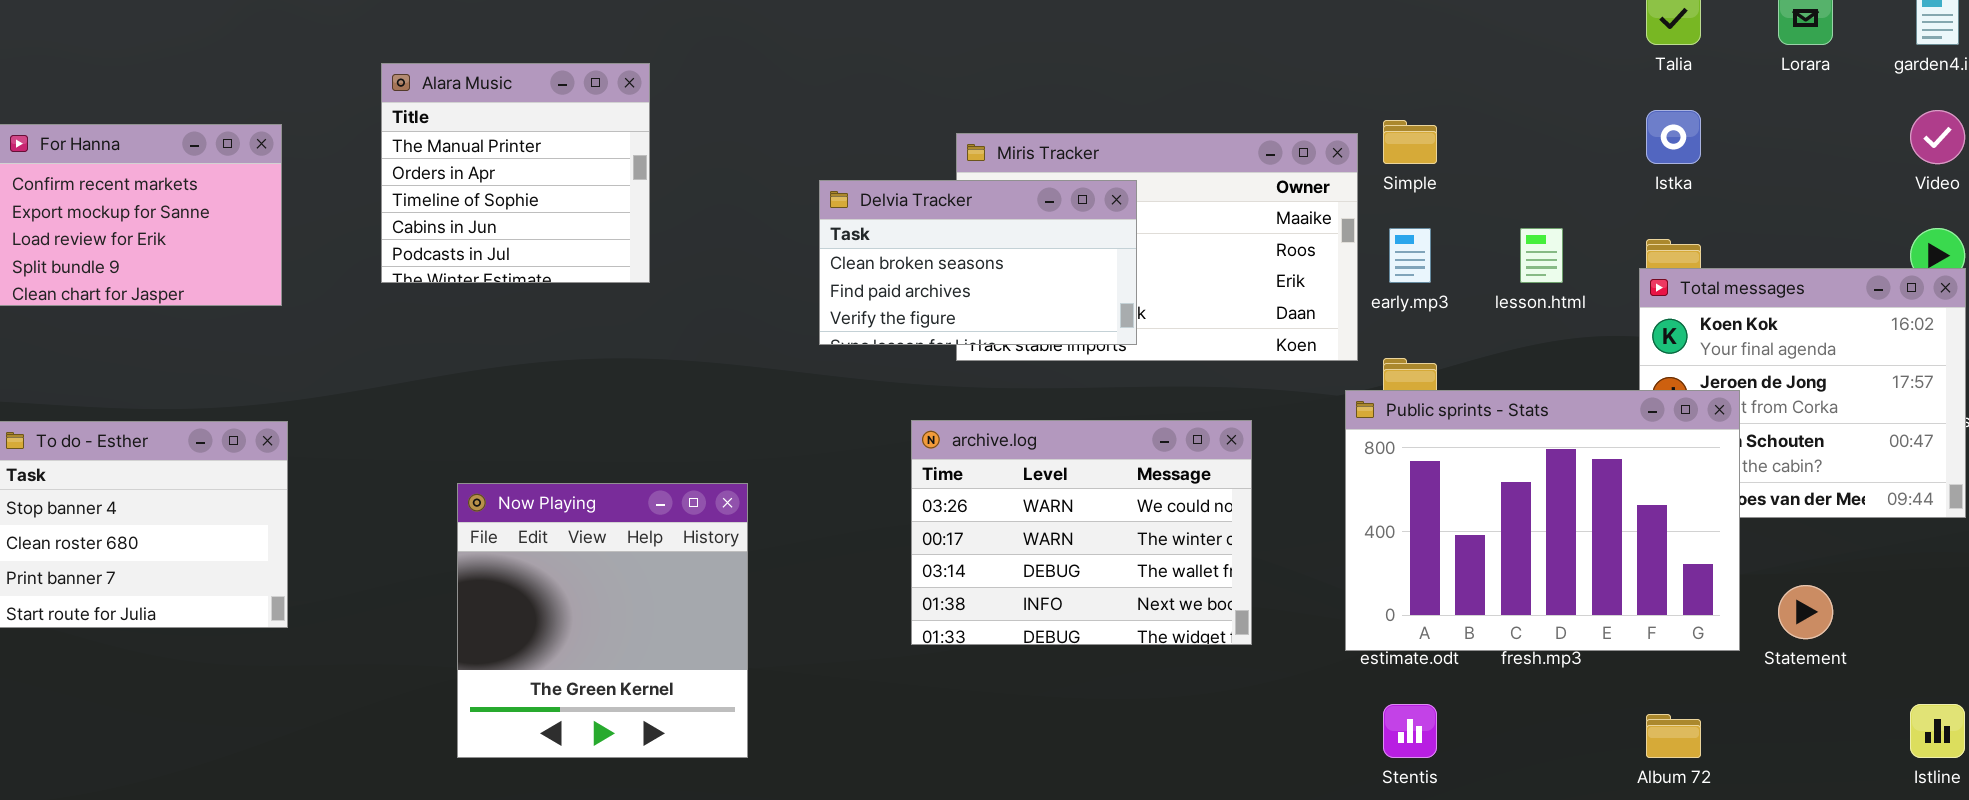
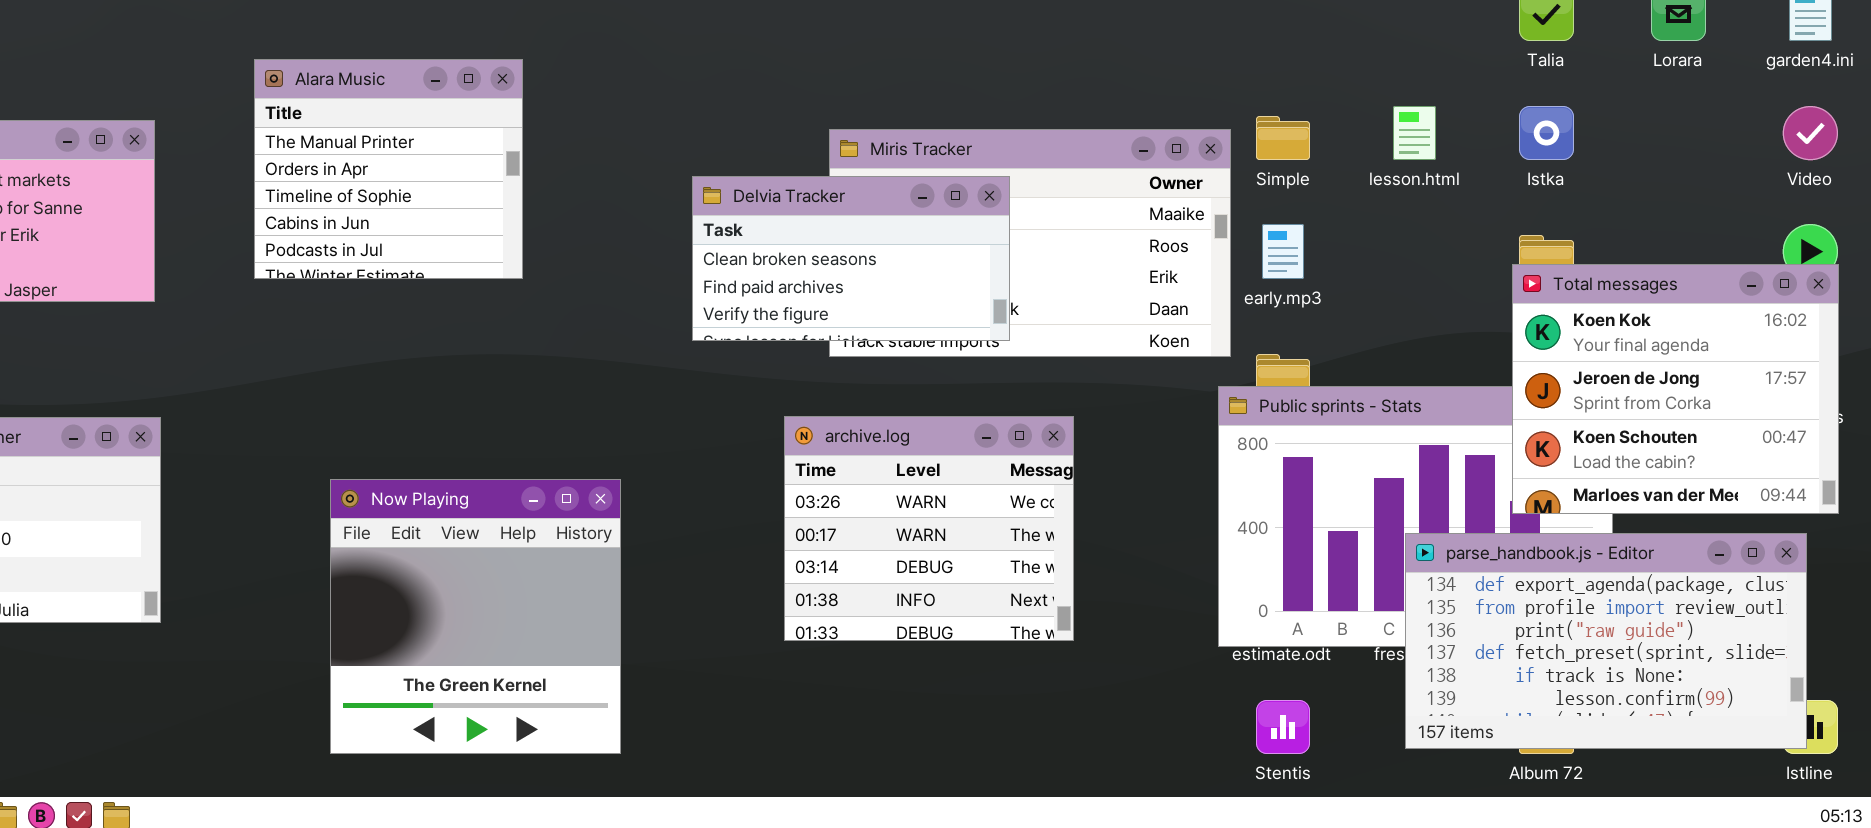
lesson.html: [1520,228,1563,283] -> [1393,106,1436,160], moved
Total messages: [1639,268,1966,518] -> [1512,264,1839,514], raised
archive.log: [911,420,1252,645] -> [784,416,1074,641], resized
parse_handbook.js - Editor: none -> [1405,533,1807,749], opened

